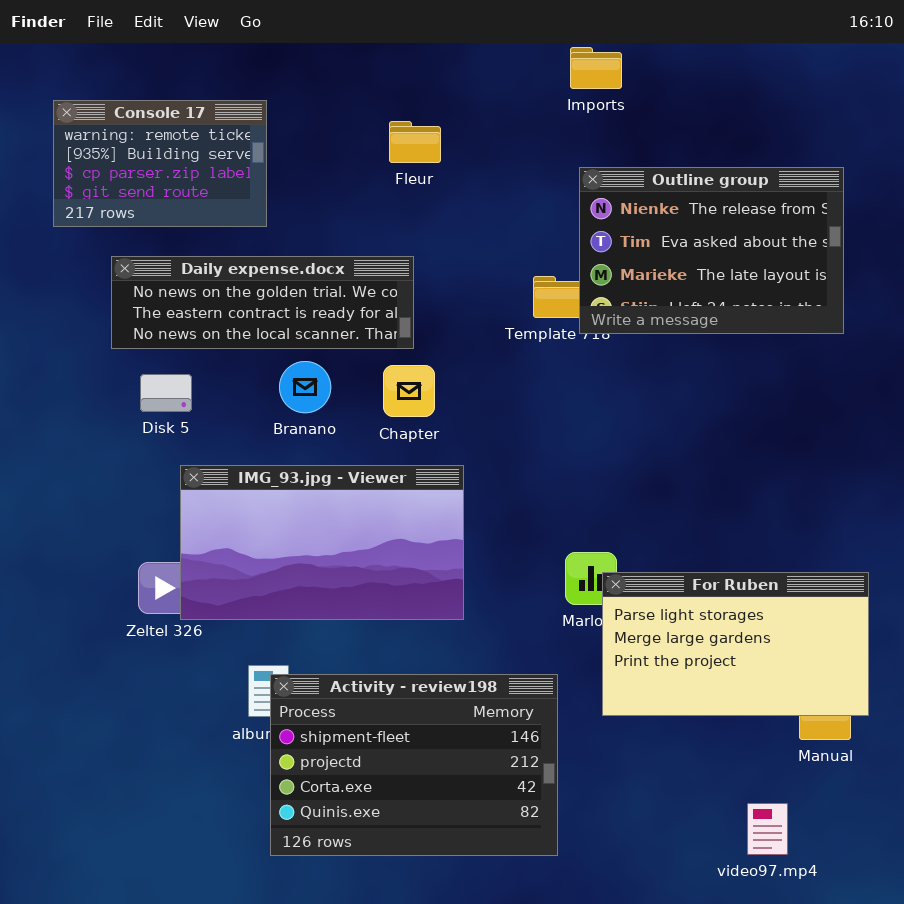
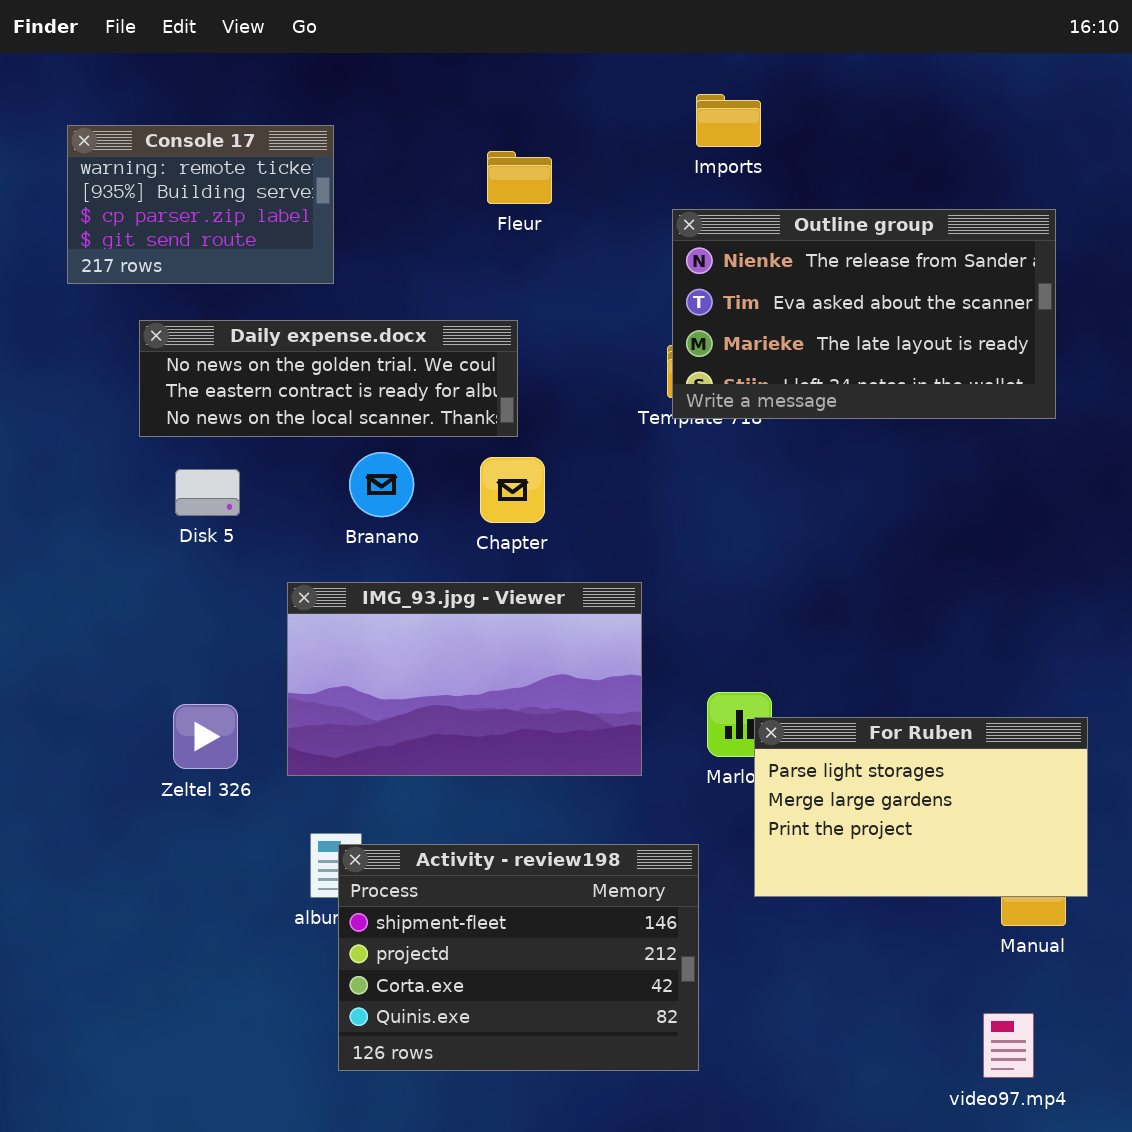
Imports: [570,47,622,89] -> [696,94,761,147], moved
Outline group: [579,167,844,334] -> [672,209,1056,419], resized
IMG_93.jpg - Viewer: [180,465,464,620] -> [287,582,642,776], moved
video97.mp4: [747,803,788,855] -> [983,1013,1034,1078], moved

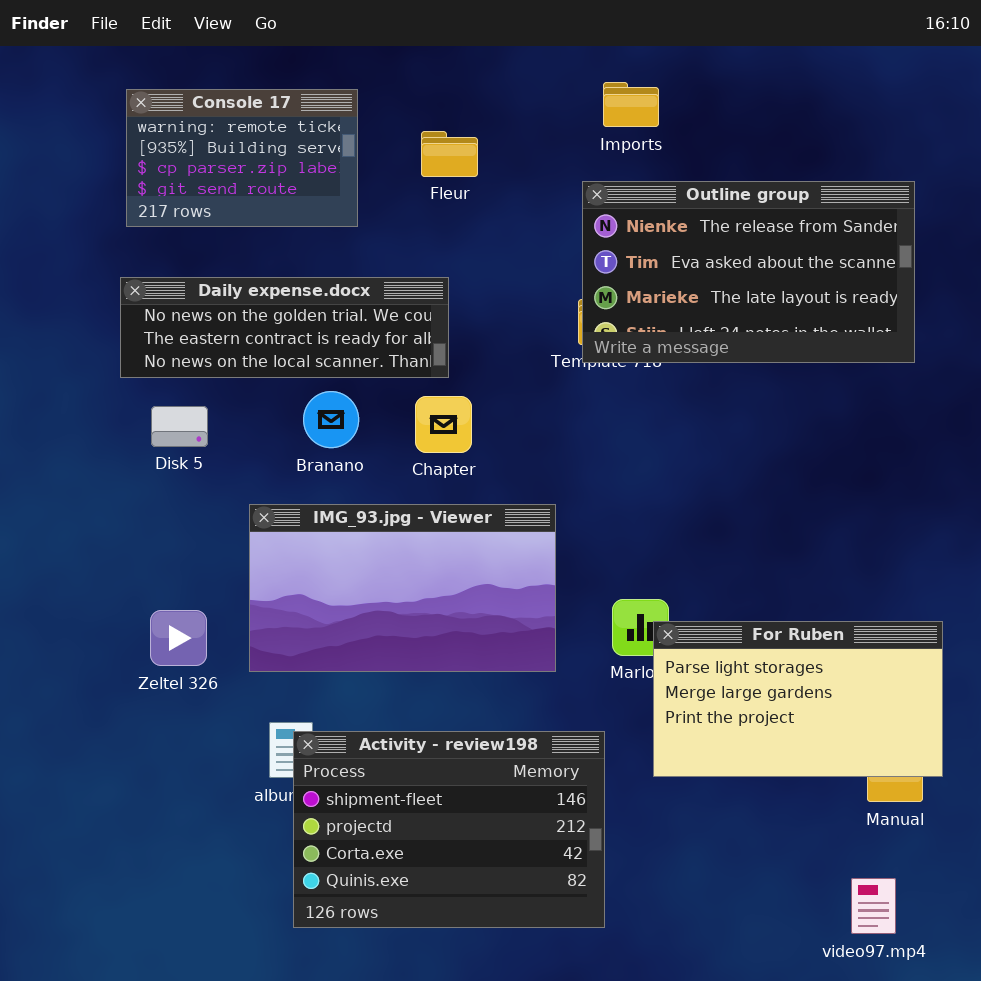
Console 17: [67,125,334,284] -> [126,89,358,227], moved

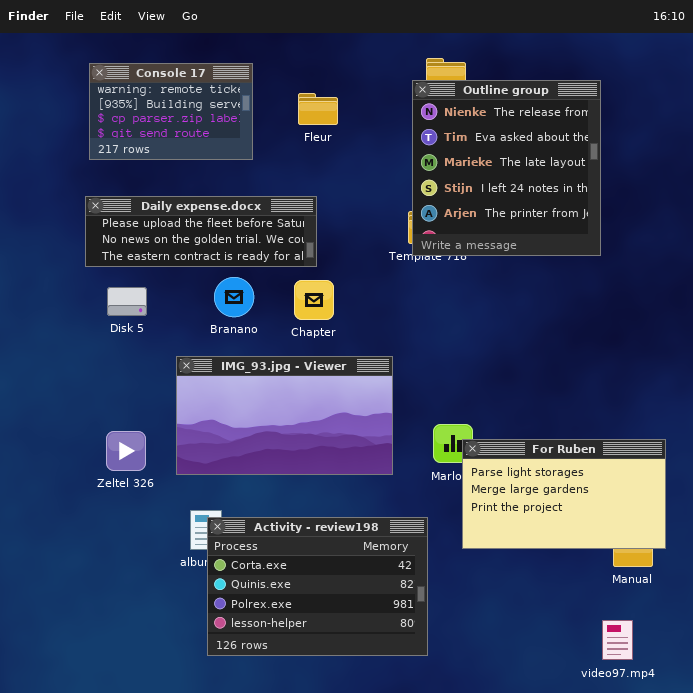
Outline group: [582,181,915,363] -> [412,80,601,256], resized
Daily expense.docx: [120,277,449,378] -> [85,196,317,267], scrolled up 1 row
Activity - review198: [293,731,605,928] -> [207,517,428,656], scrolled down 2 rows

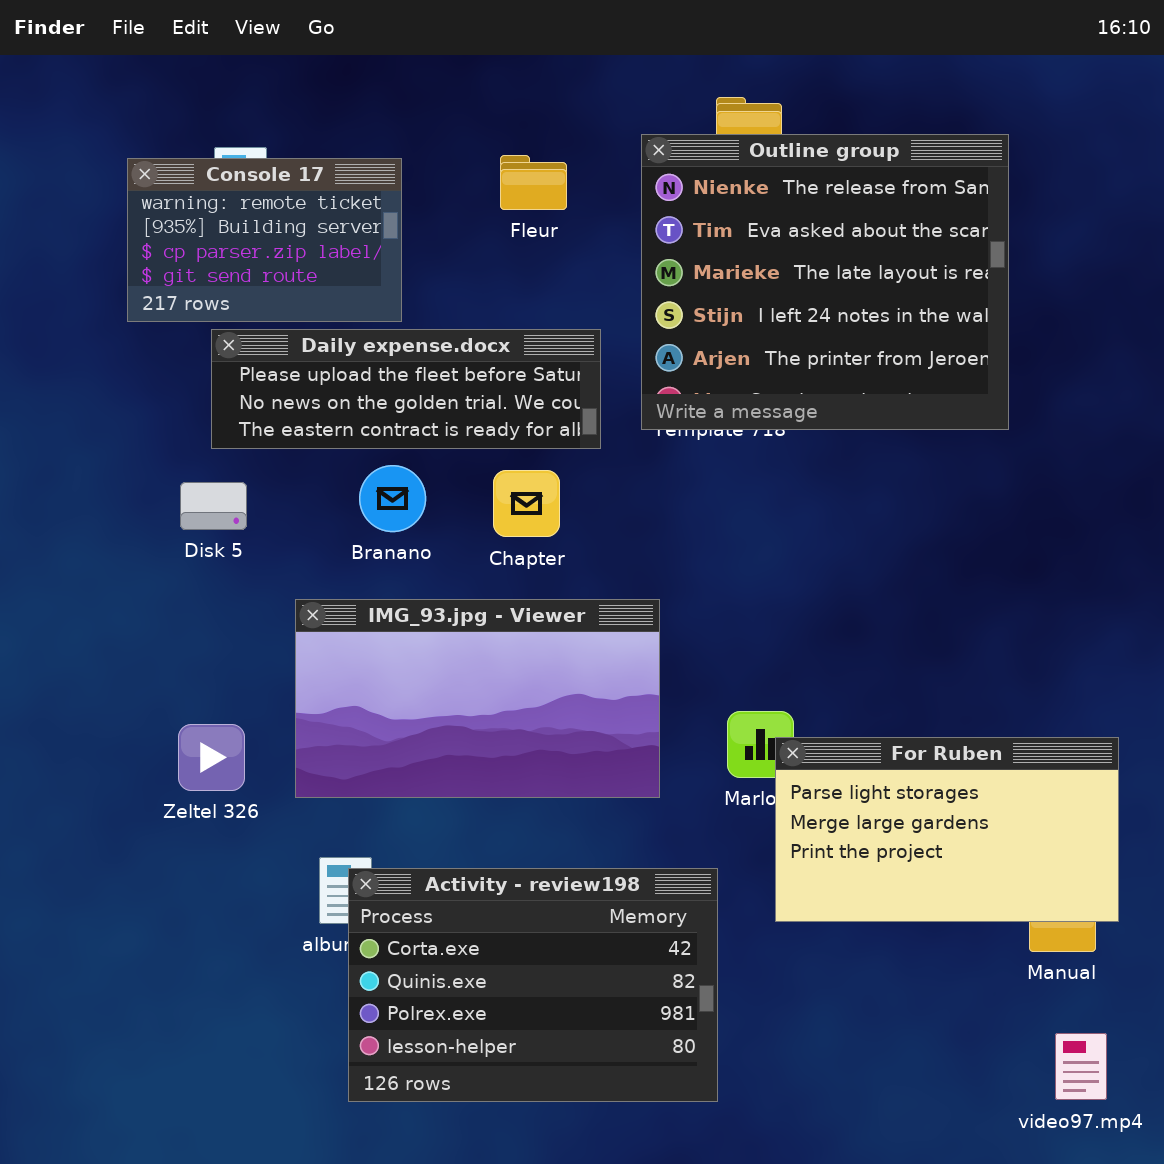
Console 17: [89,63,253,160] -> [127,158,402,322], moved
Outline group: [412,80,601,256] -> [641,134,1009,430], resized
Daily expense.docx: [85,196,317,267] -> [211,329,601,449], moved
video97.mp4: [602,620,633,660] -> [1055,1033,1107,1100], moved

